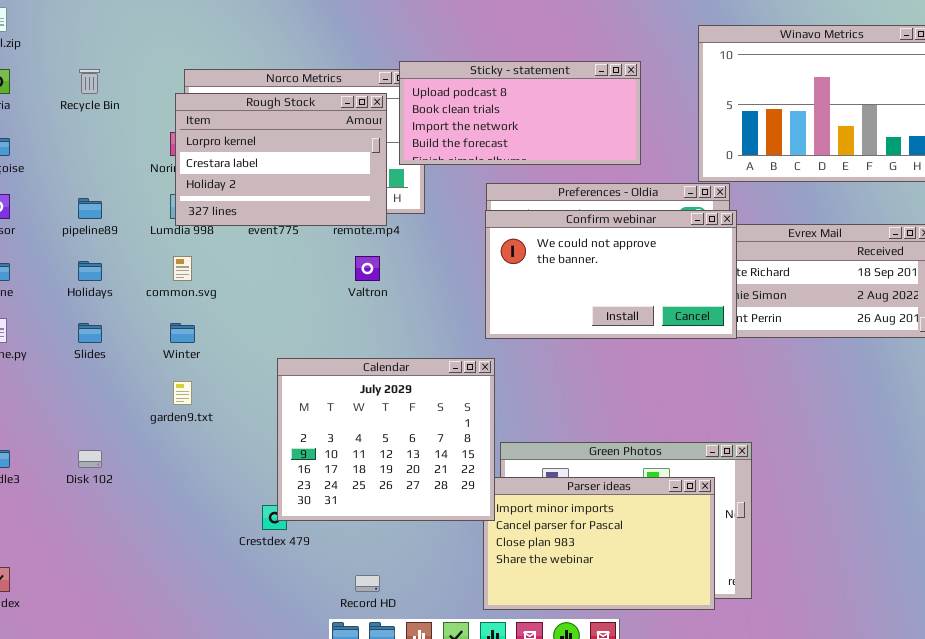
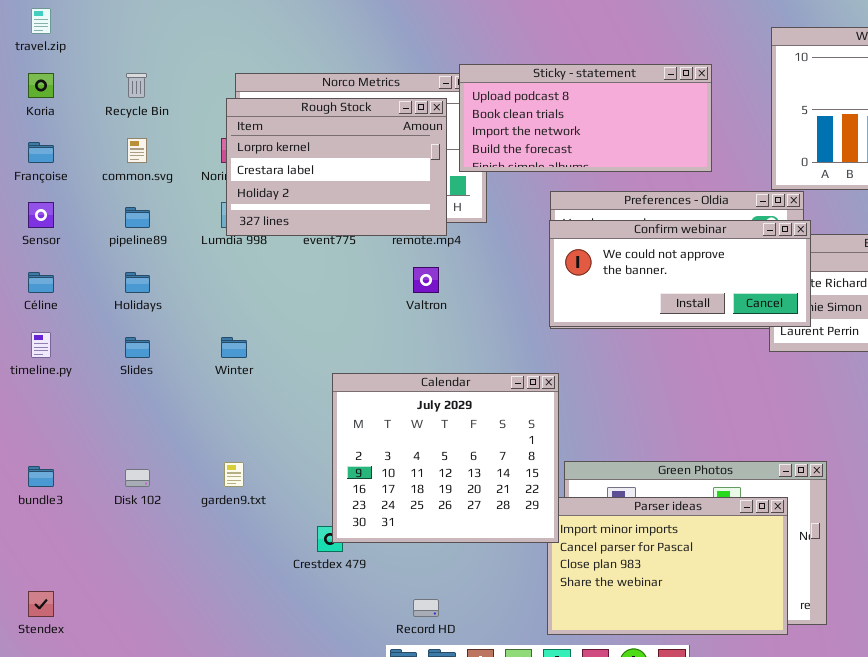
Confirm webinar: [485,210,737,339] -> [549,220,811,327], resized
common.svg: [173,256,192,281] -> [127,138,147,163], moved
garden9.txt: [173,381,192,405] -> [224,462,244,487], moved

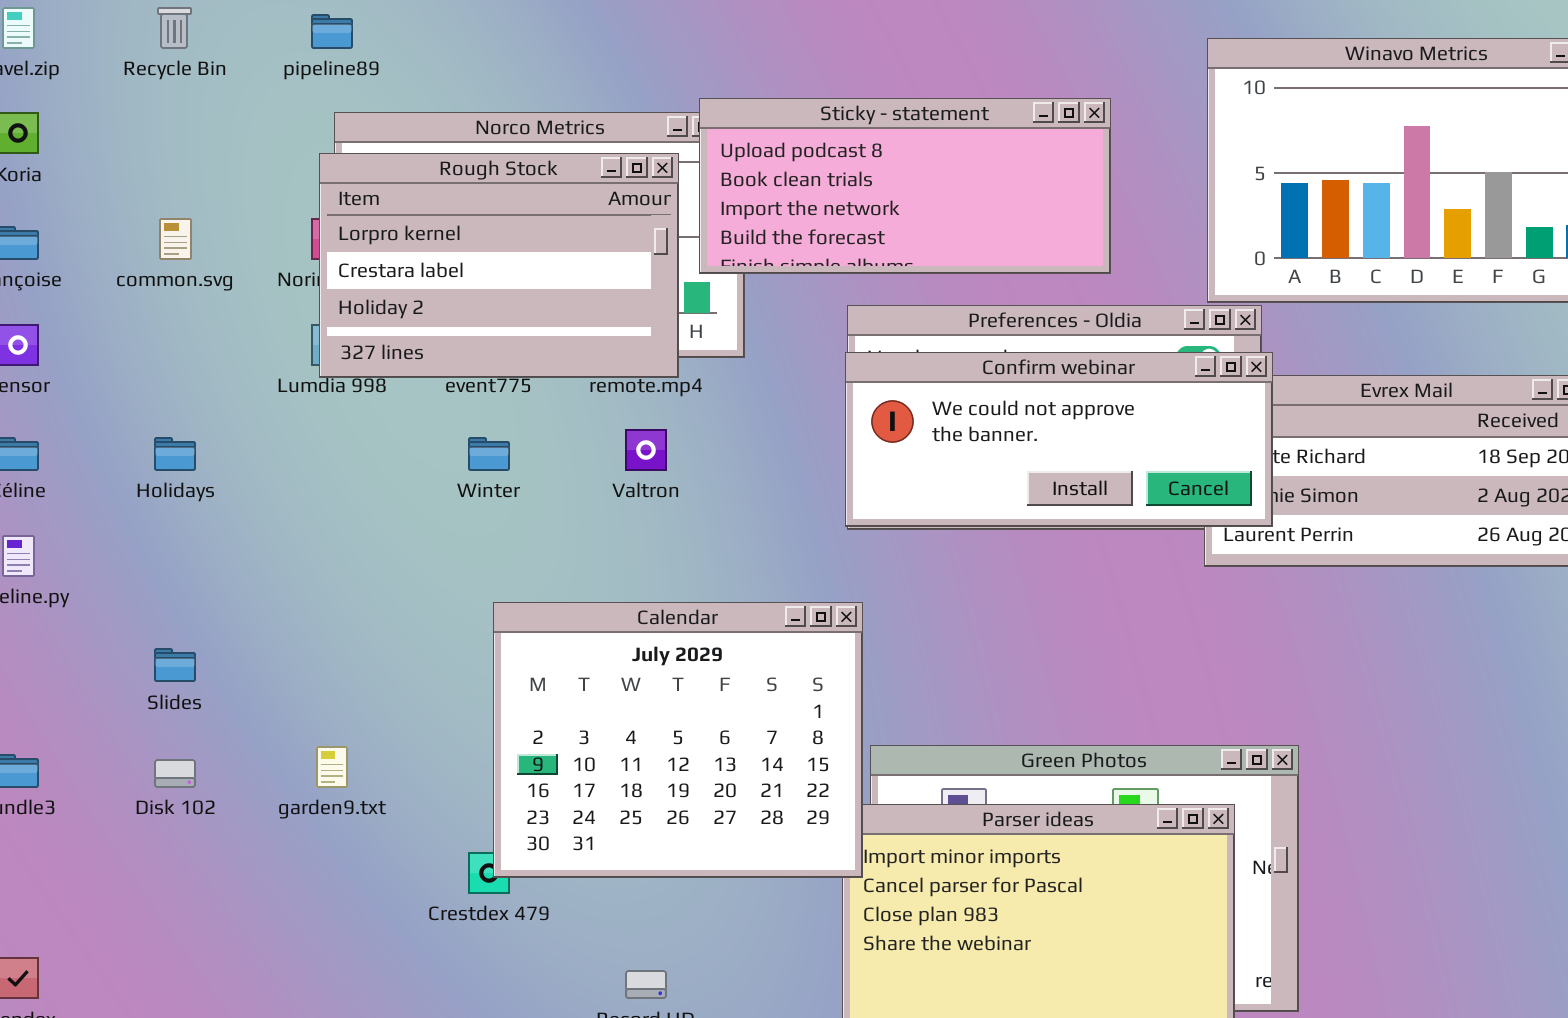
Recycle Bin: [126,73,147,98] -> [157,7,192,49], moved
pipeline89: [125,207,150,228] -> [311,14,353,49], moved
Slides: [125,337,150,358] -> [154,648,196,682], moved
Winter: [221,337,247,358] -> [468,437,510,471], moved

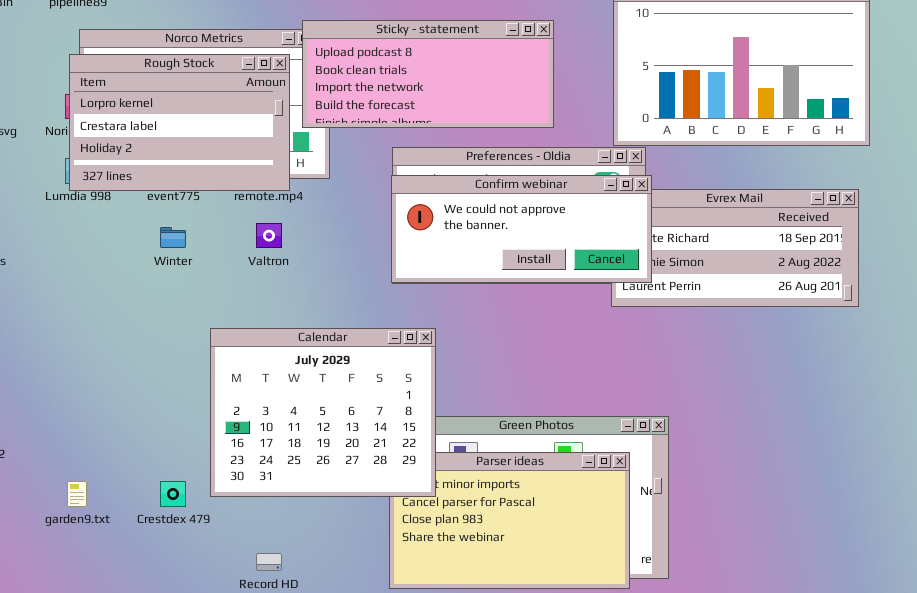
Calendar: [493,602,863,878] -> [210,328,436,497], moved
garden9.txt: [316,746,348,788] -> [67,481,87,507], moved

